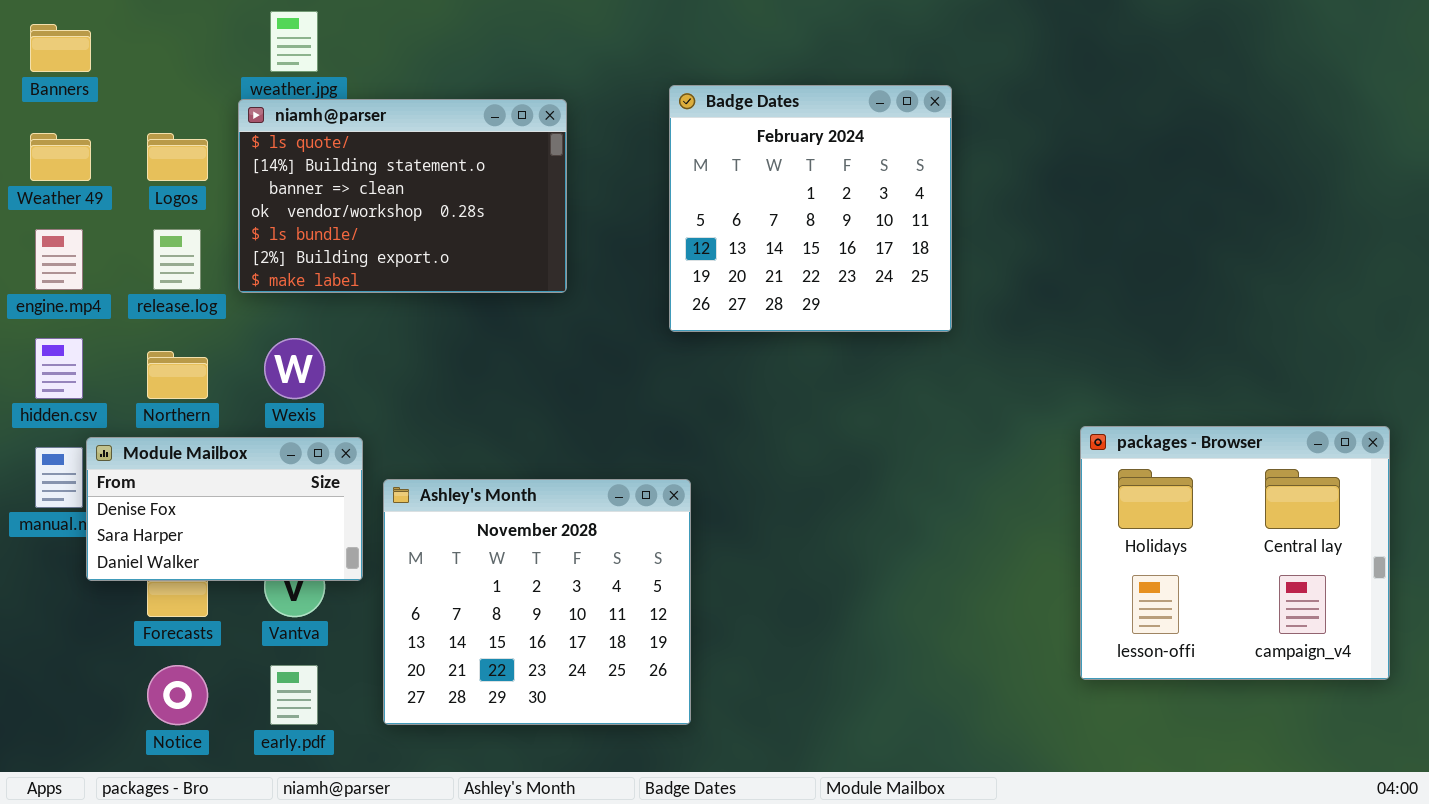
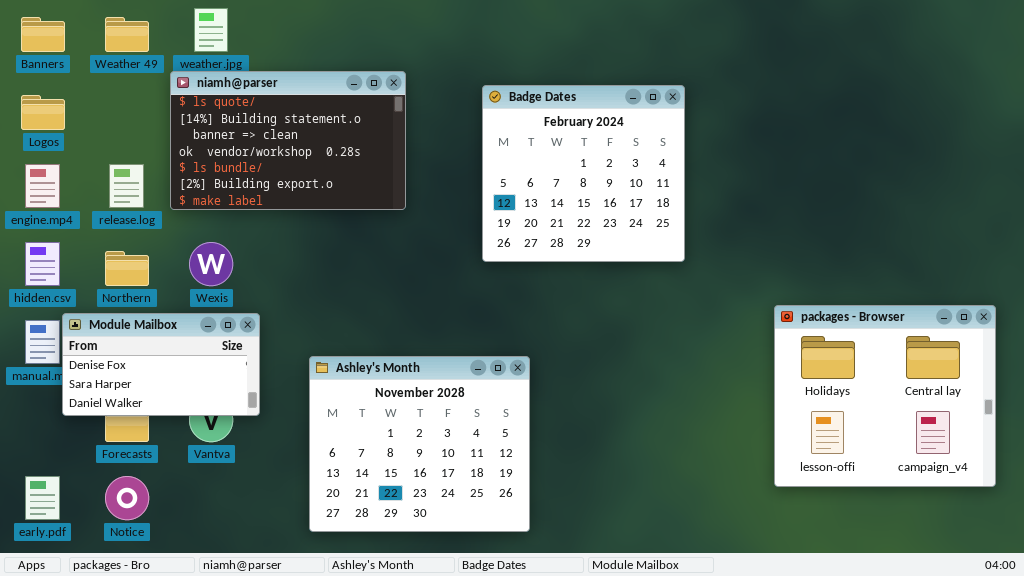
Badge Dates: [669,85,952,332] -> [482,85,685,262], moved
Weather 49: [30,133,91,181] -> [105,17,149,52], moved
Logos: [147,133,208,181] -> [21,95,65,130], moved
Ashley's Month: [383,479,691,725] -> [309,356,530,532], moved
early.pdf: [270,665,318,725] -> [25,476,60,520], moved

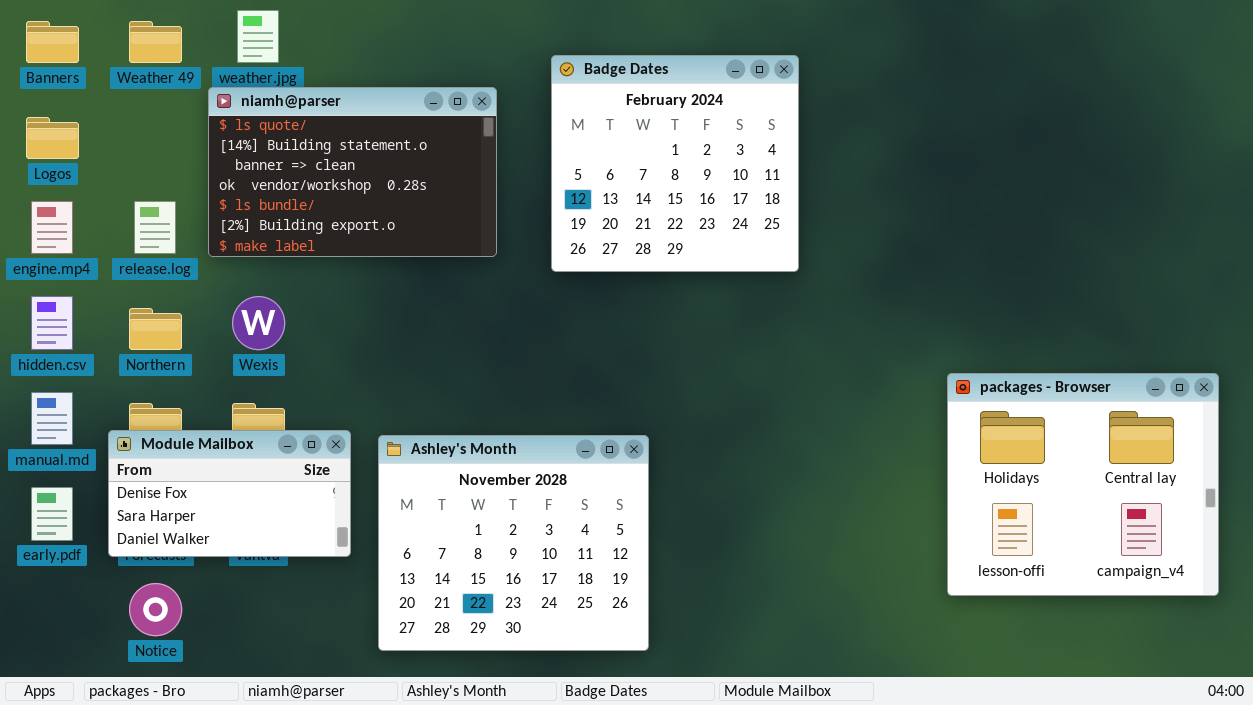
Badge Dates: [482,85,685,262] -> [551,55,799,272], moved
Module Mailbox: [62,313,260,416] -> [108,430,351,557], moved
early.pdf: [25,476,60,520] -> [31,487,73,541], moved

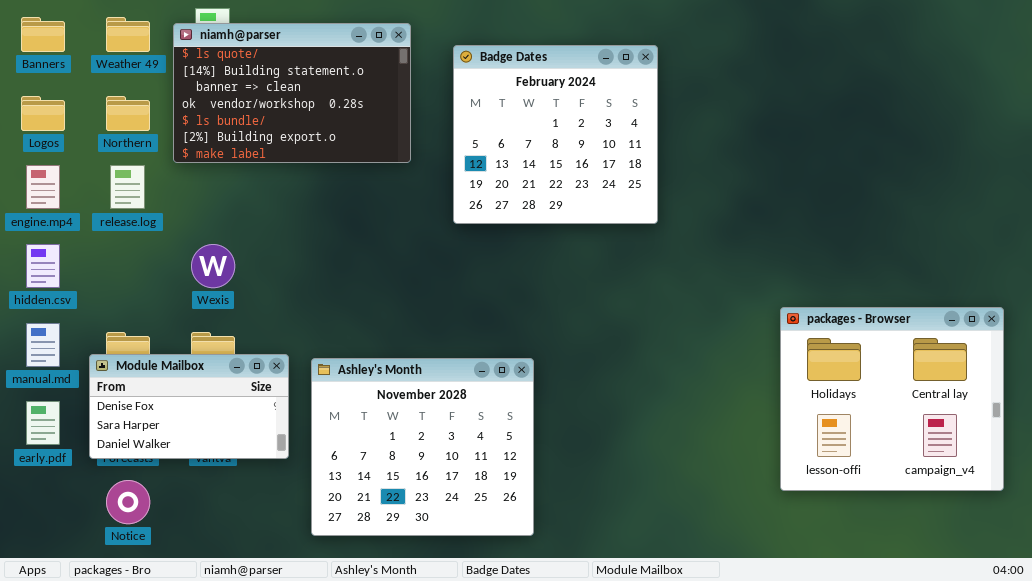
niamh@parser: [208,87,497,257] -> [173,23,411,163], moved
Northern: [129,308,182,350] -> [106,96,150,131], moved

